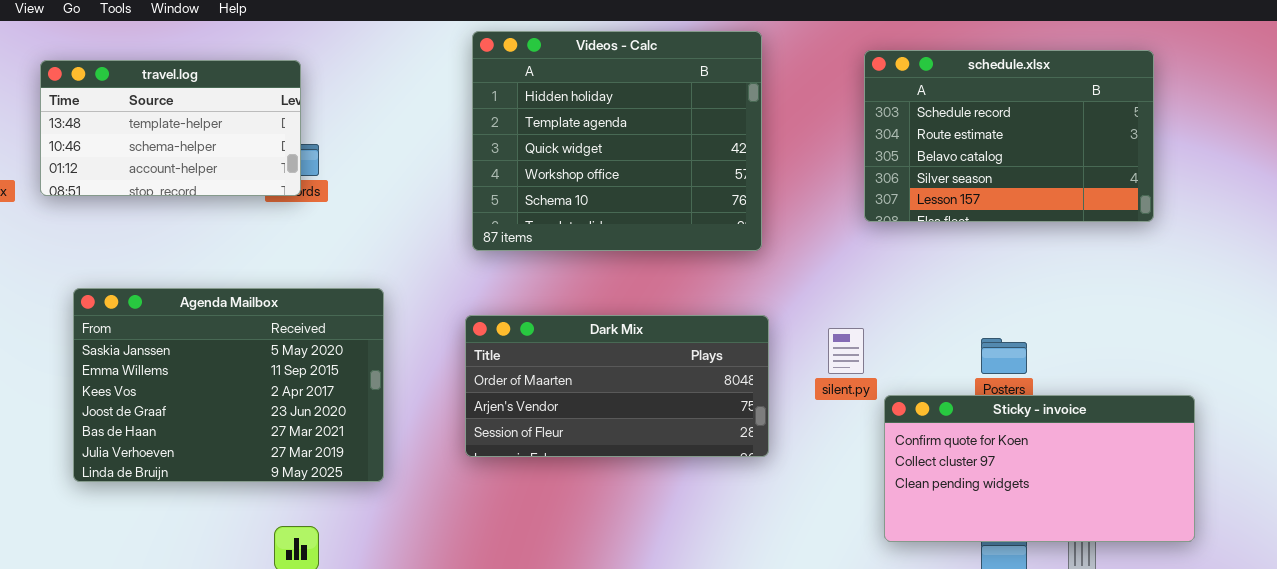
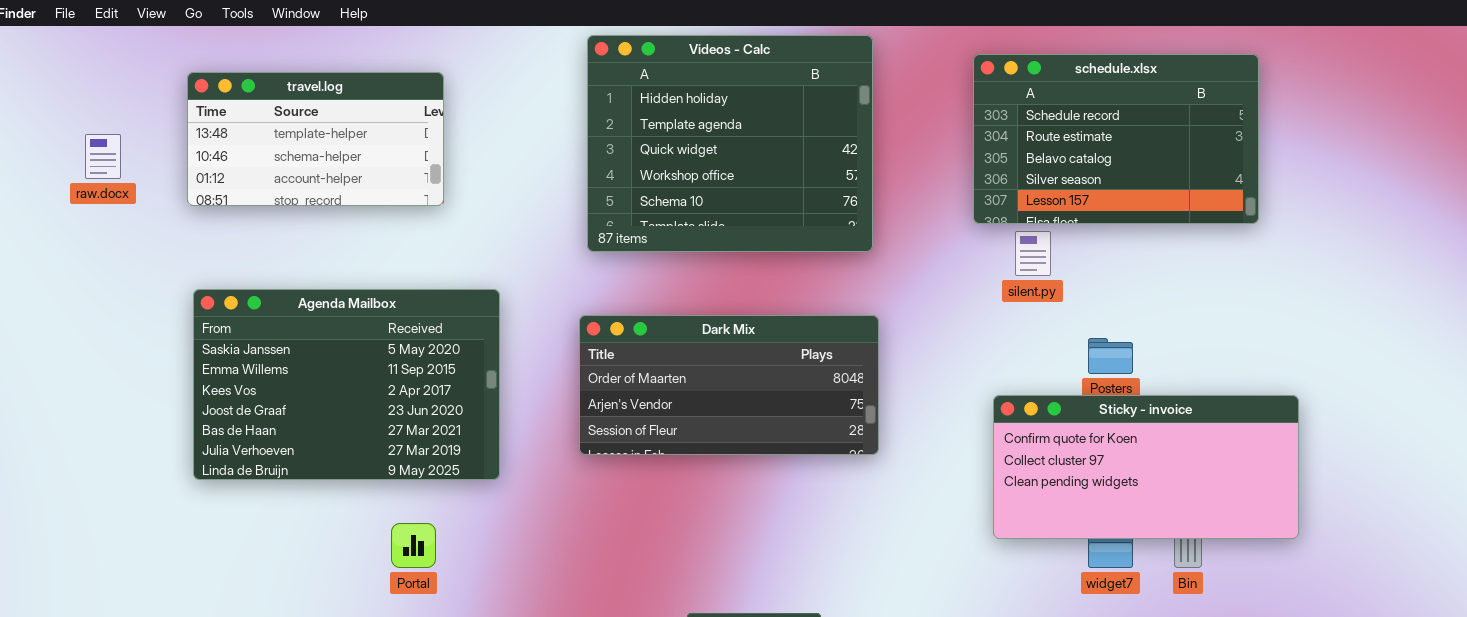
travel.log: [40,60,301,196] -> [187,72,444,206], moved
silent.py: [828,328,864,374] -> [1015,231,1051,276], moved

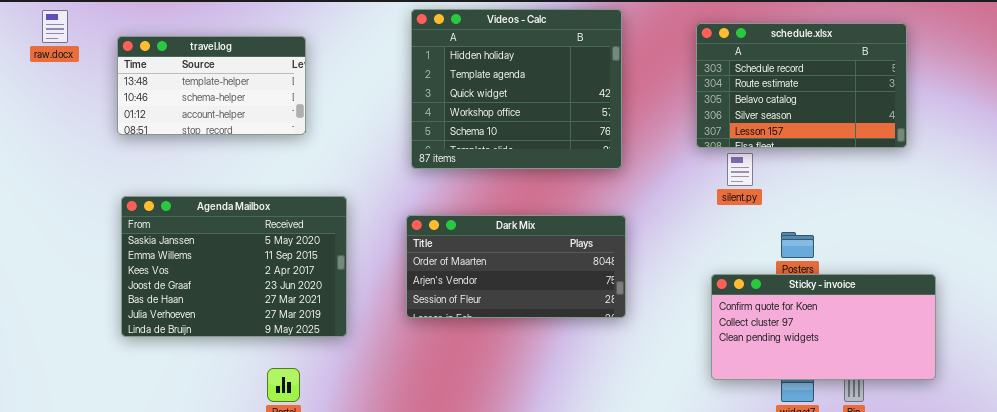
raw.docx: [85,134,121,179] -> [42,10,68,43], moved

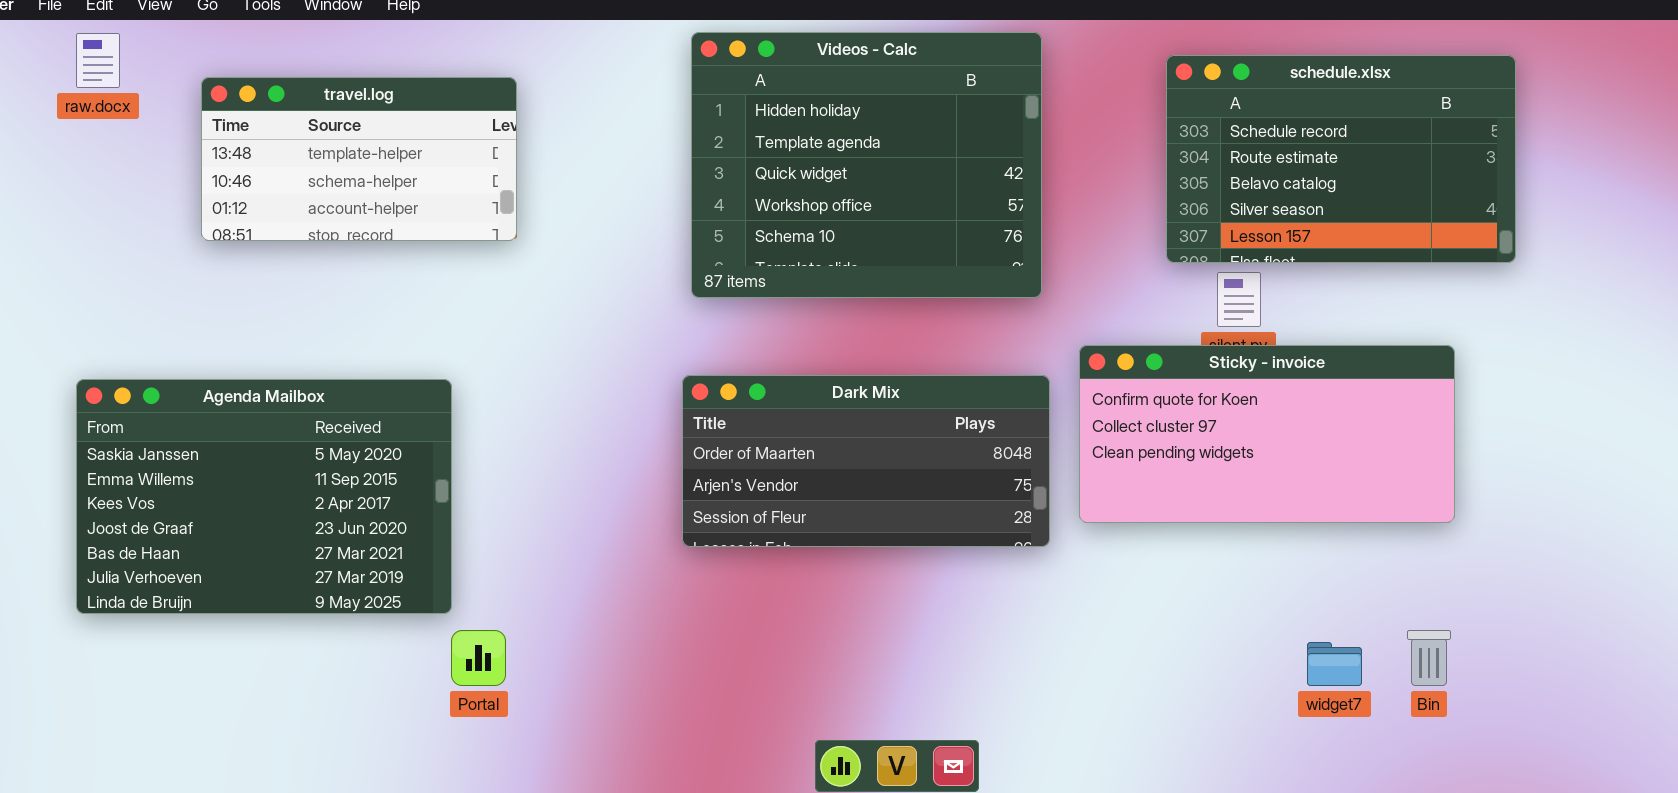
Agenda Mailbox: [121,196,347,337] -> [76,379,452,614], moved
Sticky - invoice: [711,274,936,380] -> [1079,345,1455,523], moved

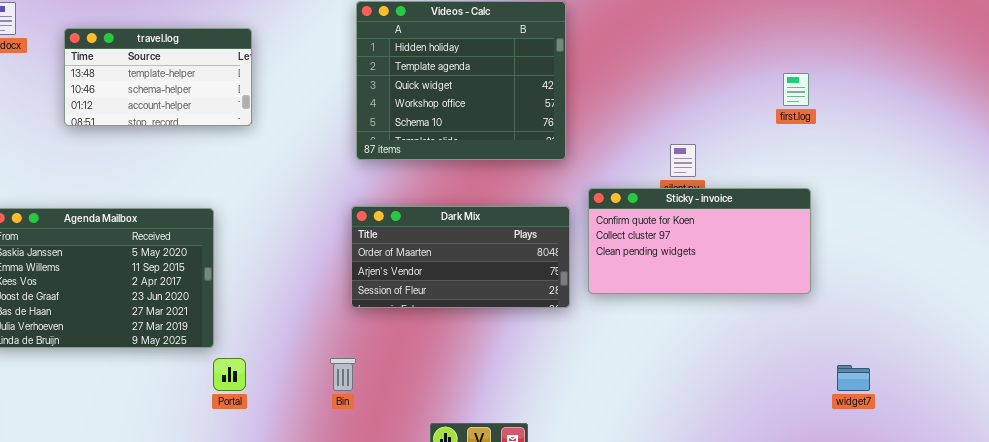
schedule.xlsx: [1166,55,1516,263] -> none, closed
Bin: [1407,630,1451,686] -> [330,358,356,391], moved
widget7: [1307,642,1362,686] -> [837,365,870,391], moved

